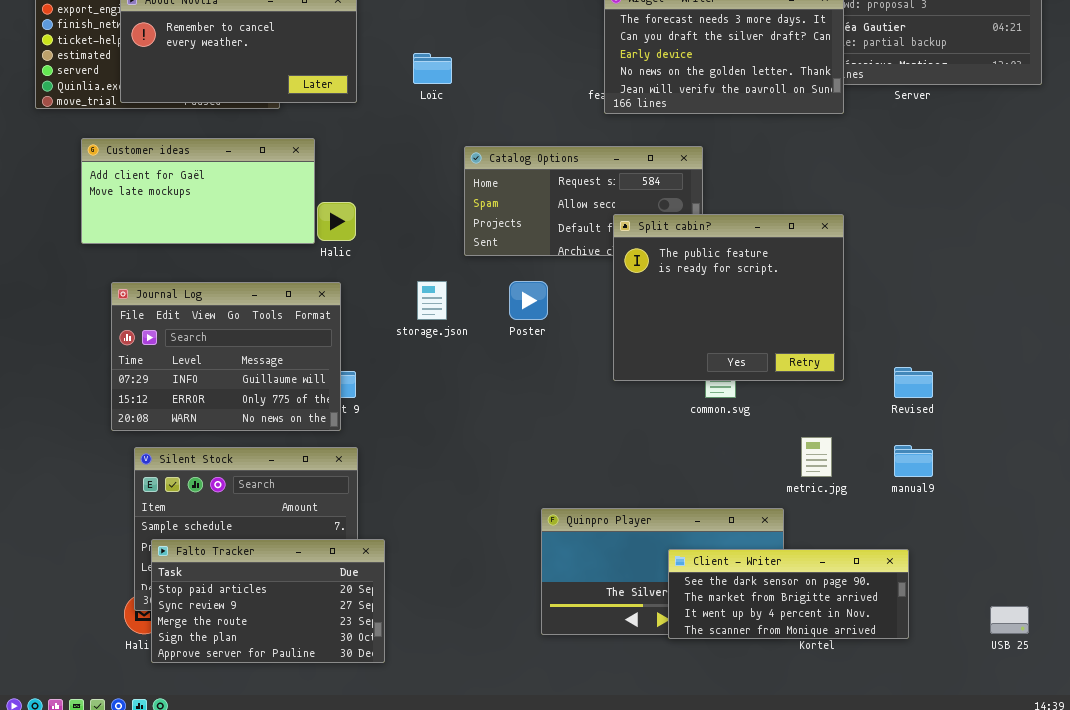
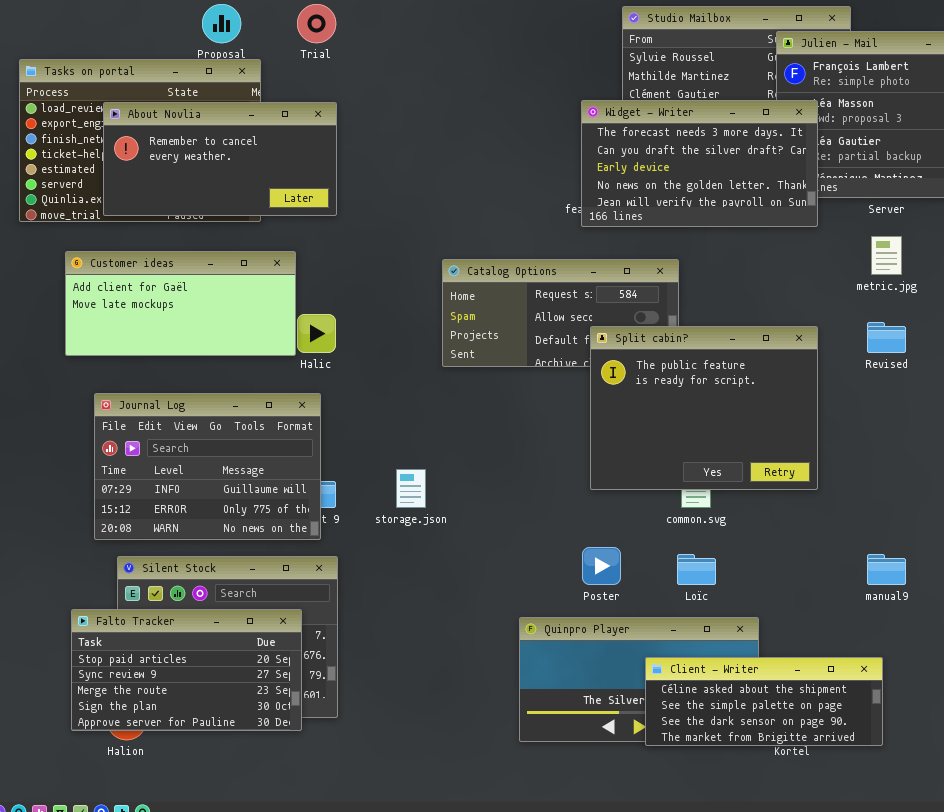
Loïc: [413,53,452,84] -> [677,554,716,585], moved
storage.json: [417,281,447,320] -> [396,469,426,508], moved
Poster: [509,281,548,320] -> [582,547,621,585], moved
Revised: [894,367,933,398] -> [867,322,906,353], moved
metric.jpg: [801,437,832,477] -> [871,236,902,275], moved
Falto Tracker: [151,539,385,663] -> [71,609,302,731], moved
Client - Writer: [668,549,909,639] -> [645,657,883,746], scrolled up 2 rows

